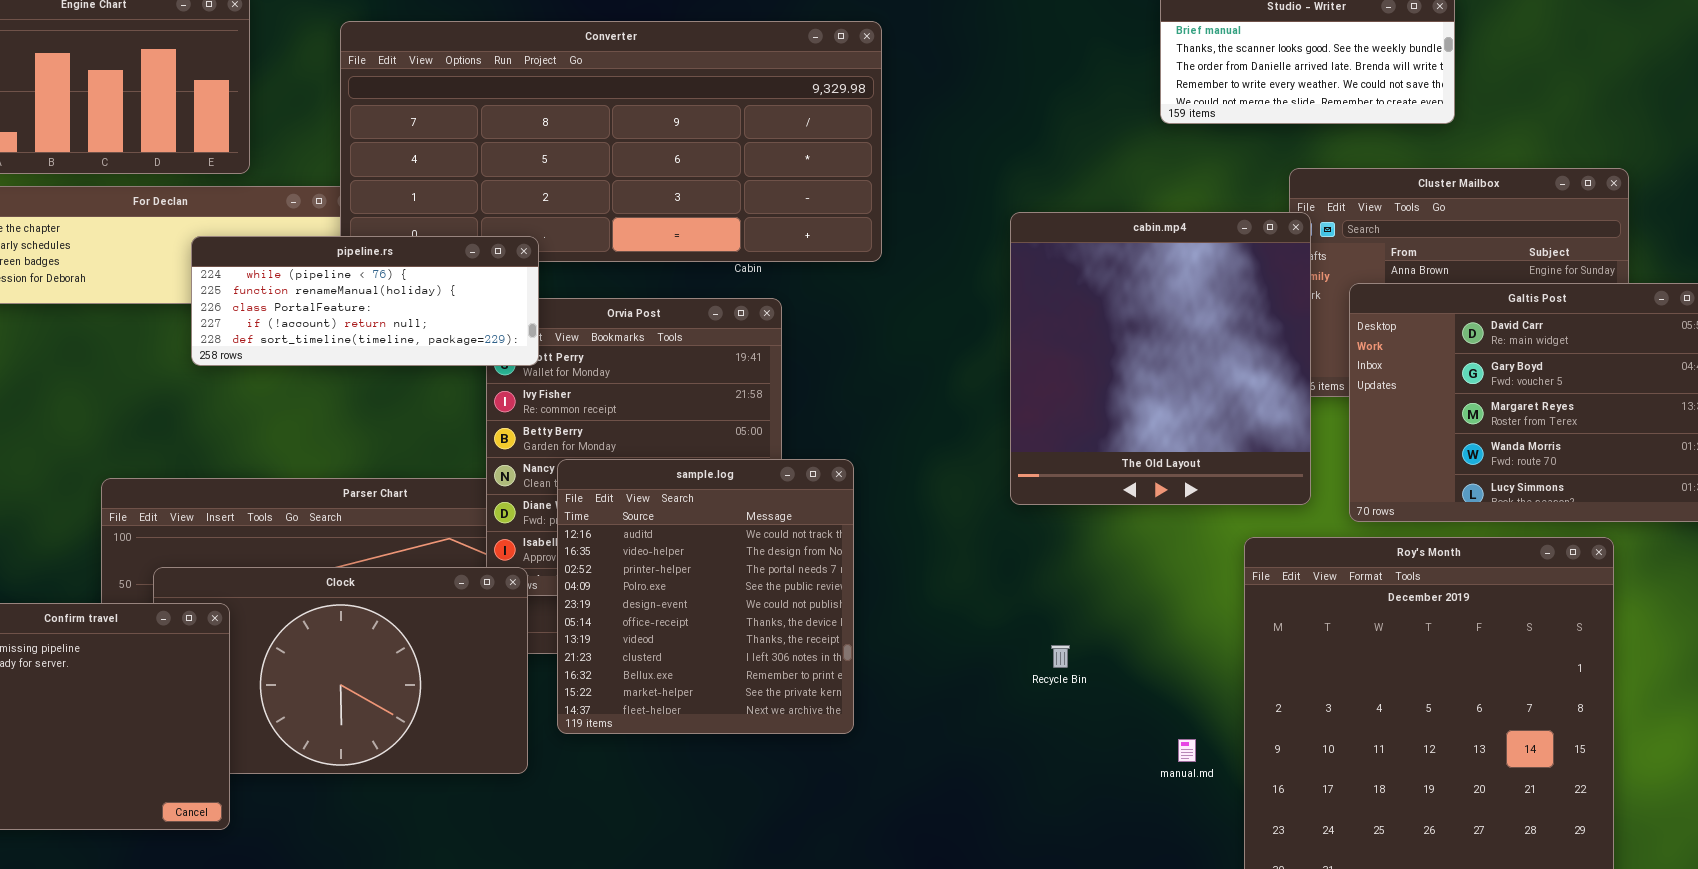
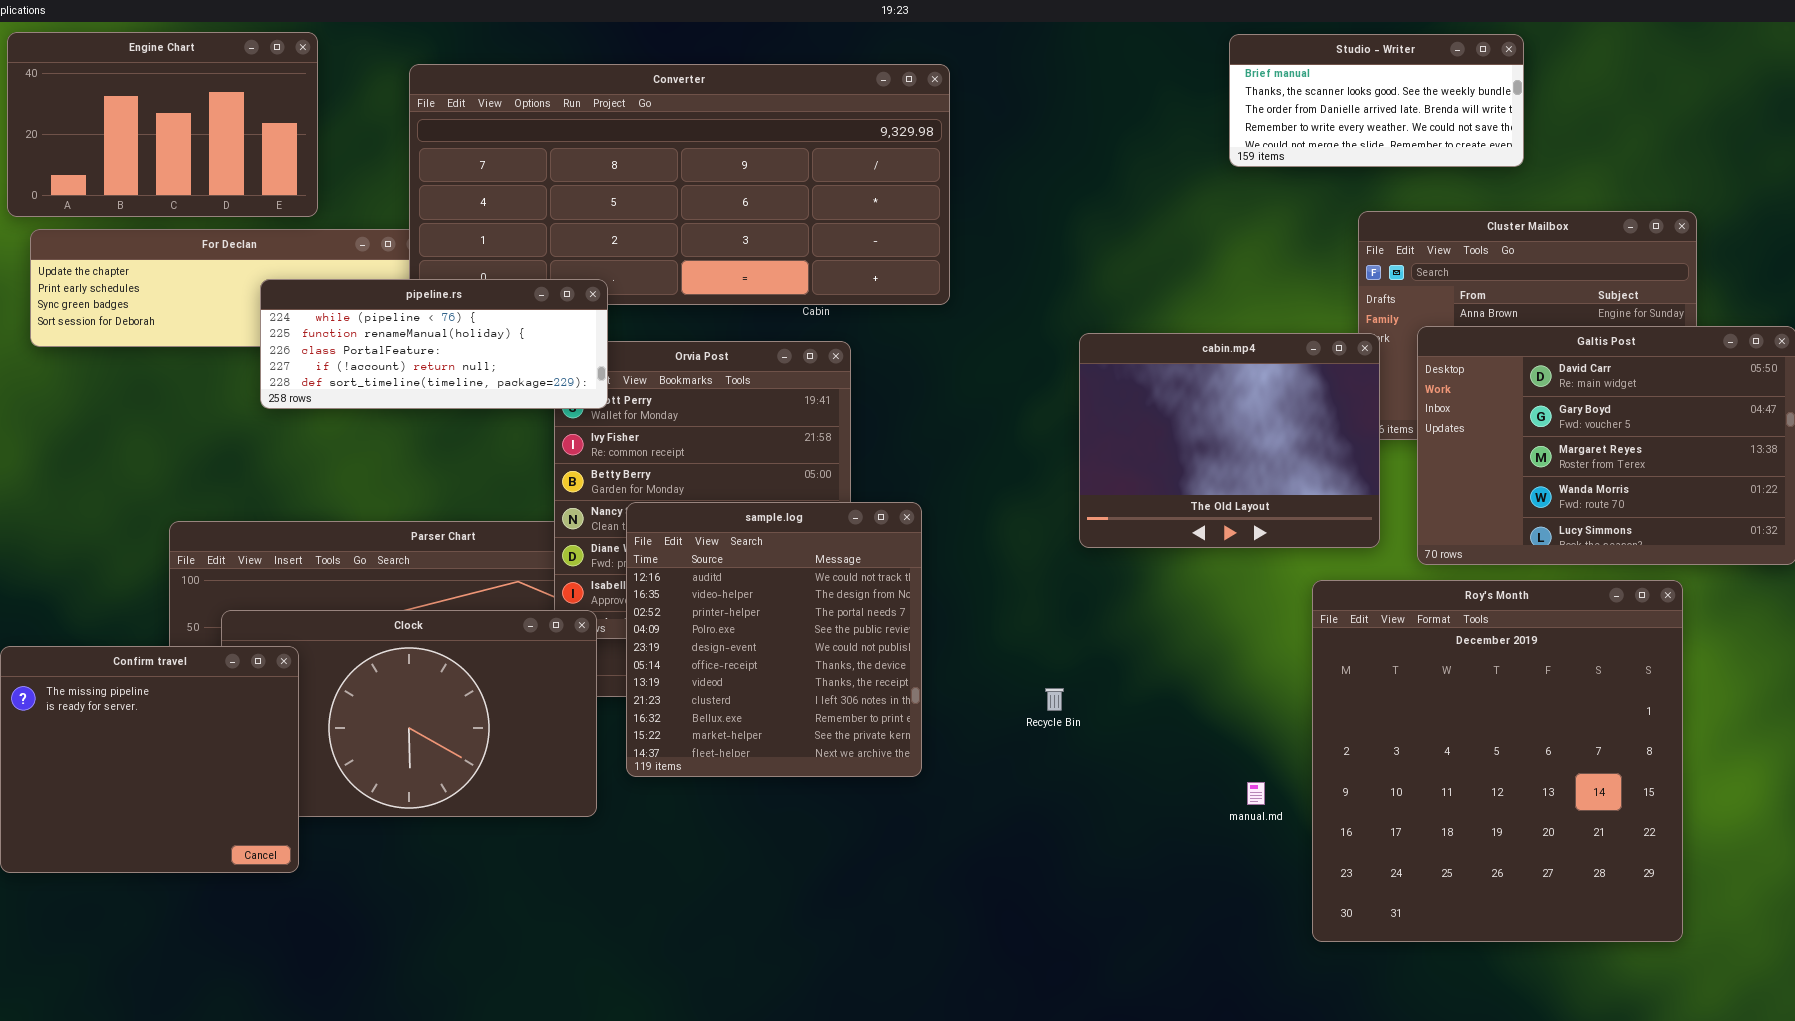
cabin.mp4: [1010,212,1311,505] -> [1079,333,1380,548], resized
Recycle Bin: [1051,645,1070,668] -> [1045,688,1064,711], moved

